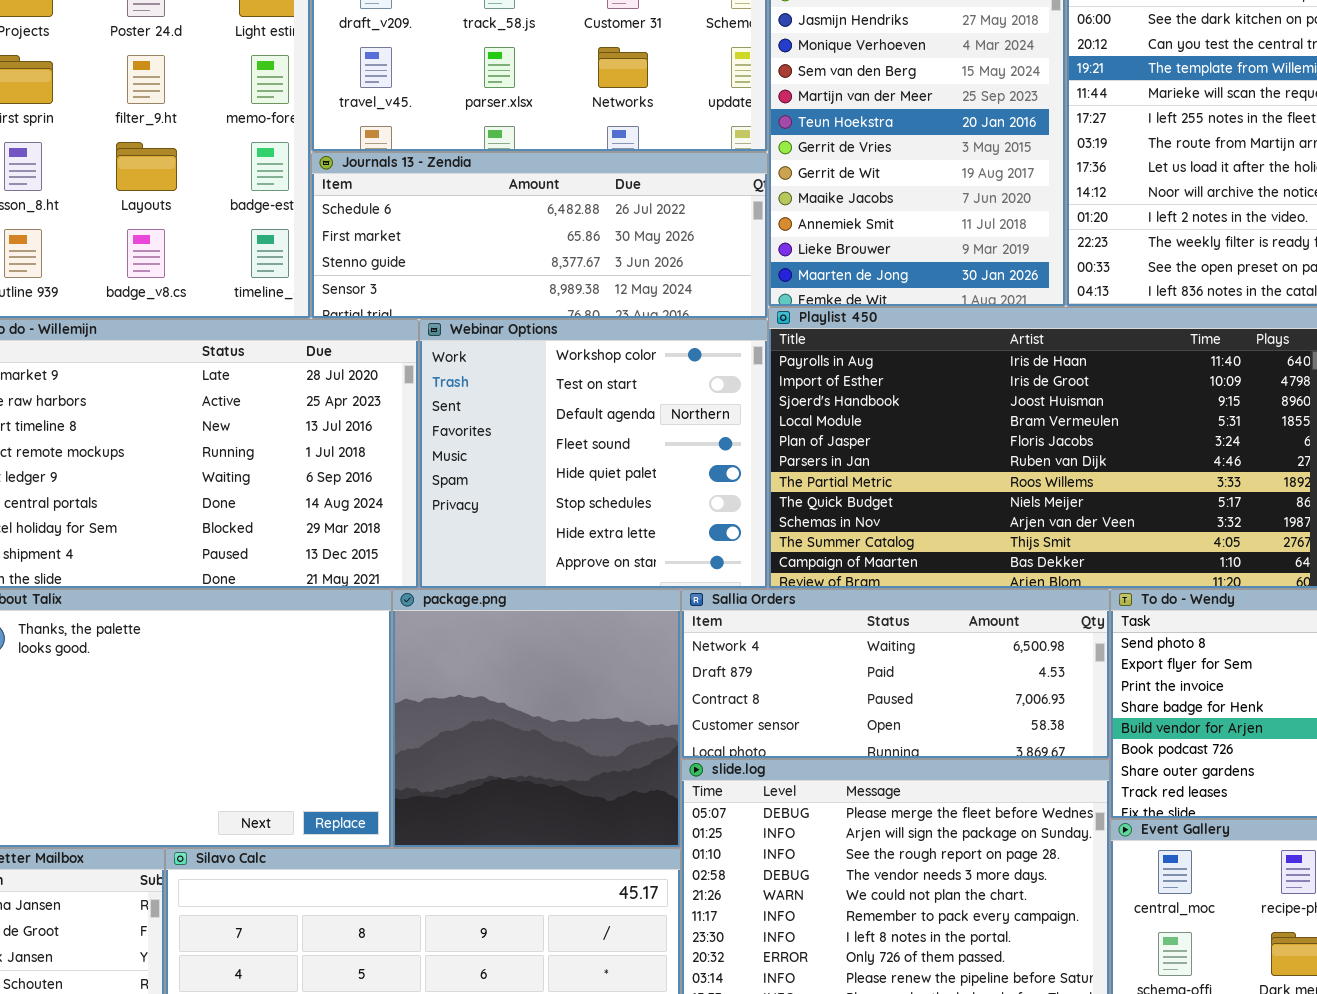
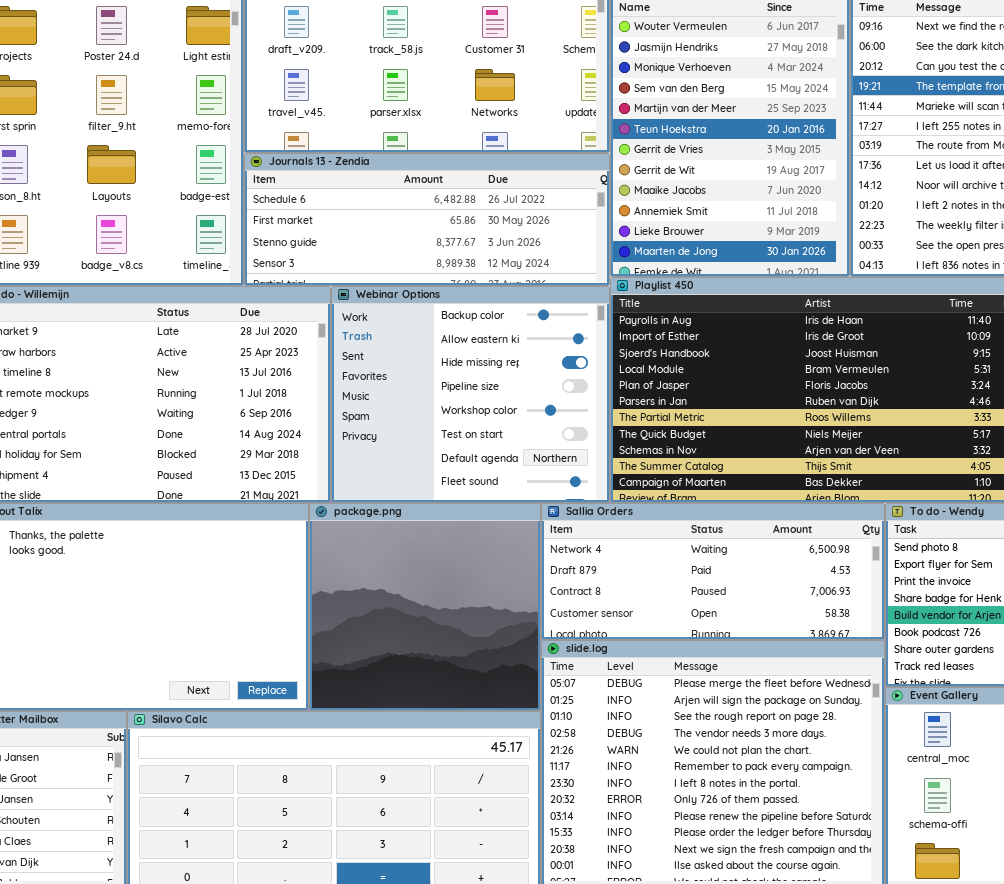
Webinar Options: [419,319,768,589] -> [331,286,610,503], scrolled up 4 rows

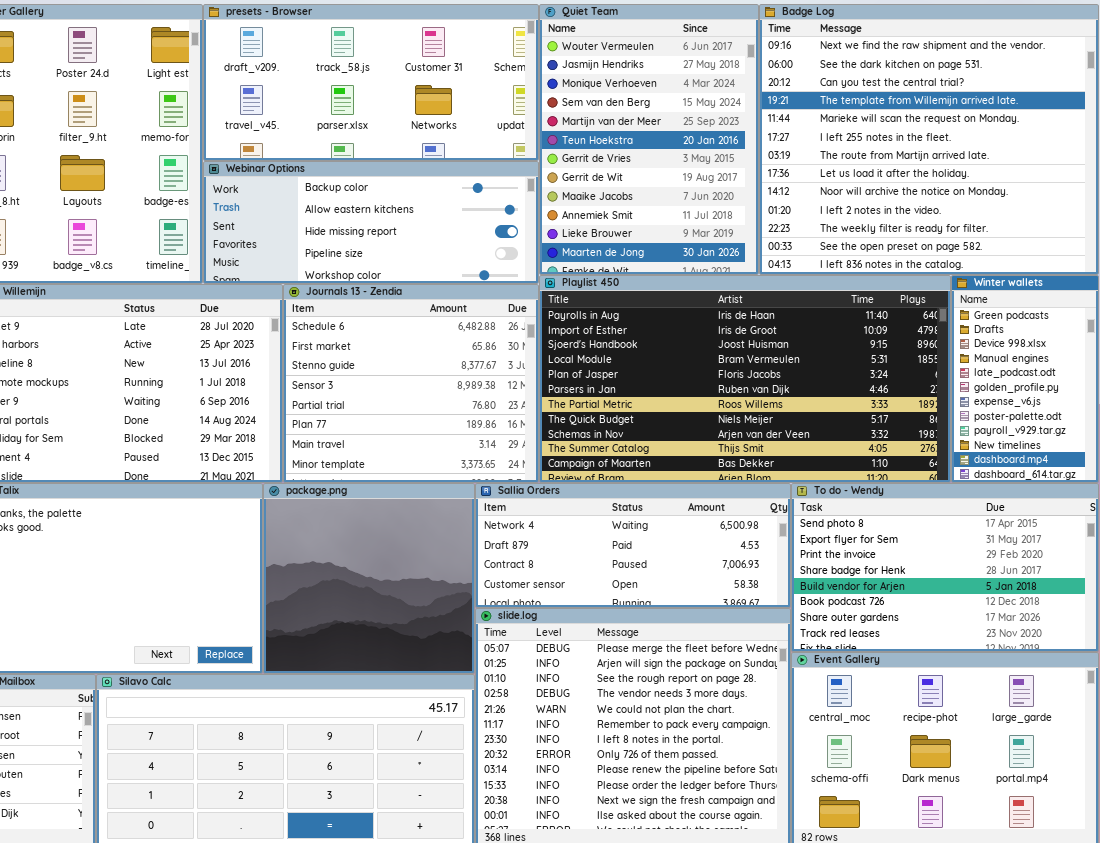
Journals 13 - Zendia: [244,153,610,286] -> [283,284,539,483], moved, resized
Webinar Options: [331,286,610,503] -> [203,161,539,284], moved, resized

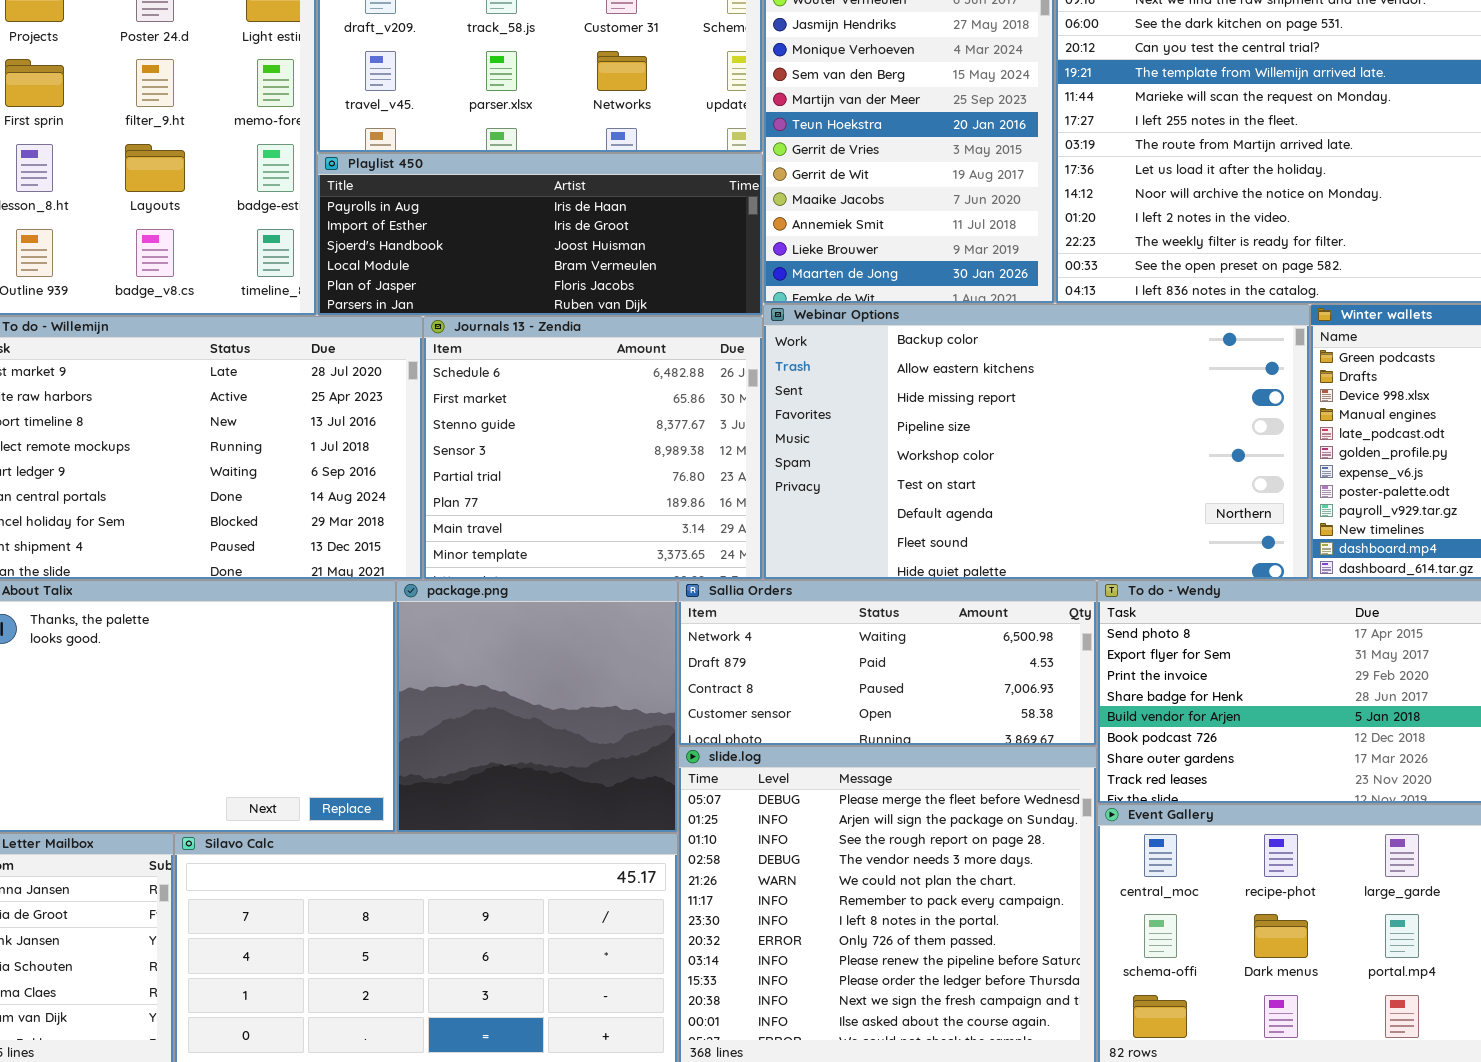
Webinar Options: [203,161,539,284] -> [763,304,1310,580], moved, resized
Playlist 450: [539,275,951,483] -> [317,153,763,316], moved, resized

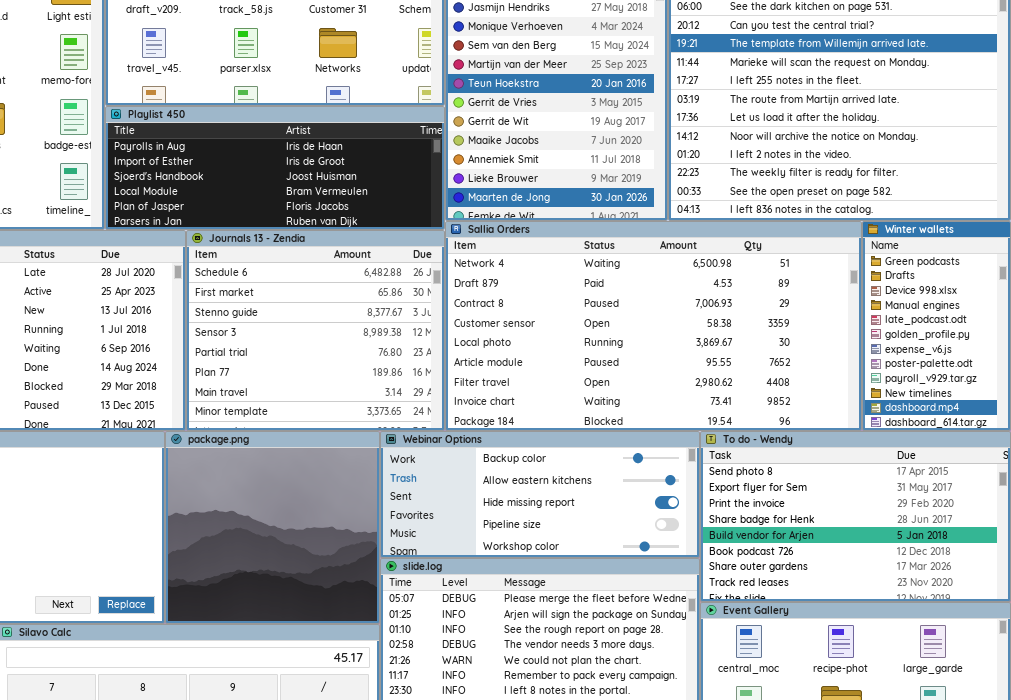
Webinar Options: [763,304,1310,580] -> [380,431,700,558], moved, resized
Sallia Orders: [678,580,1097,746] -> [445,221,862,431], moved, resized

